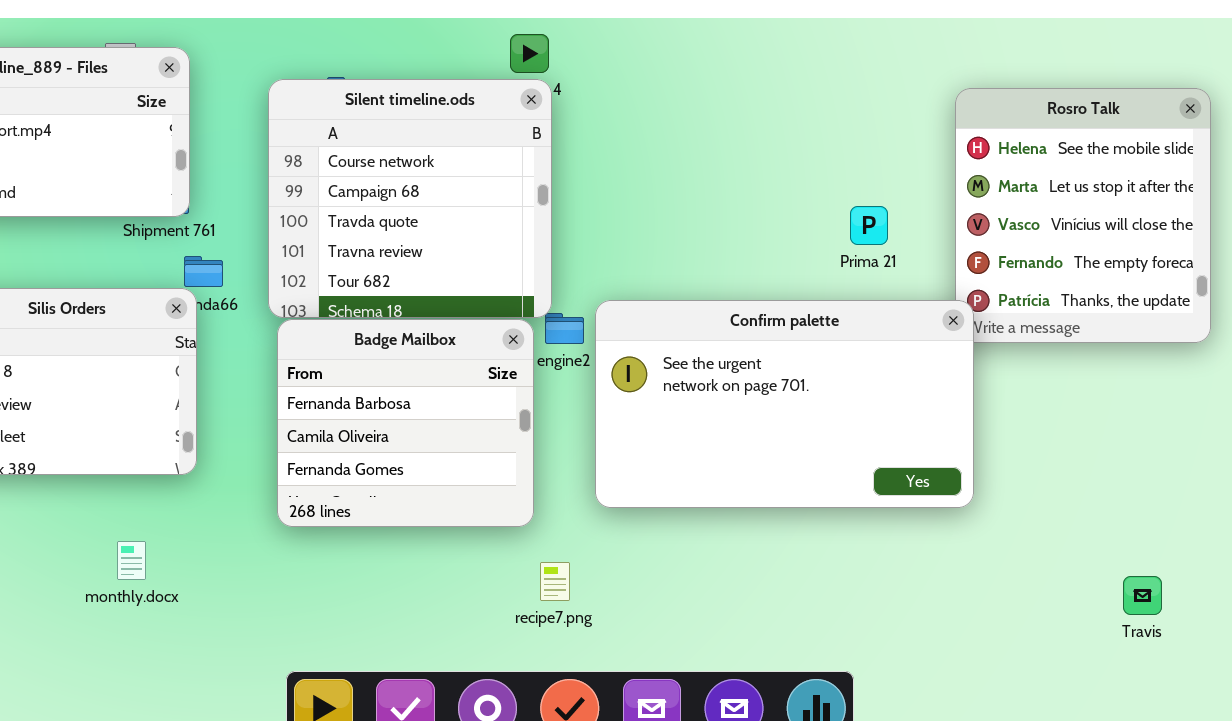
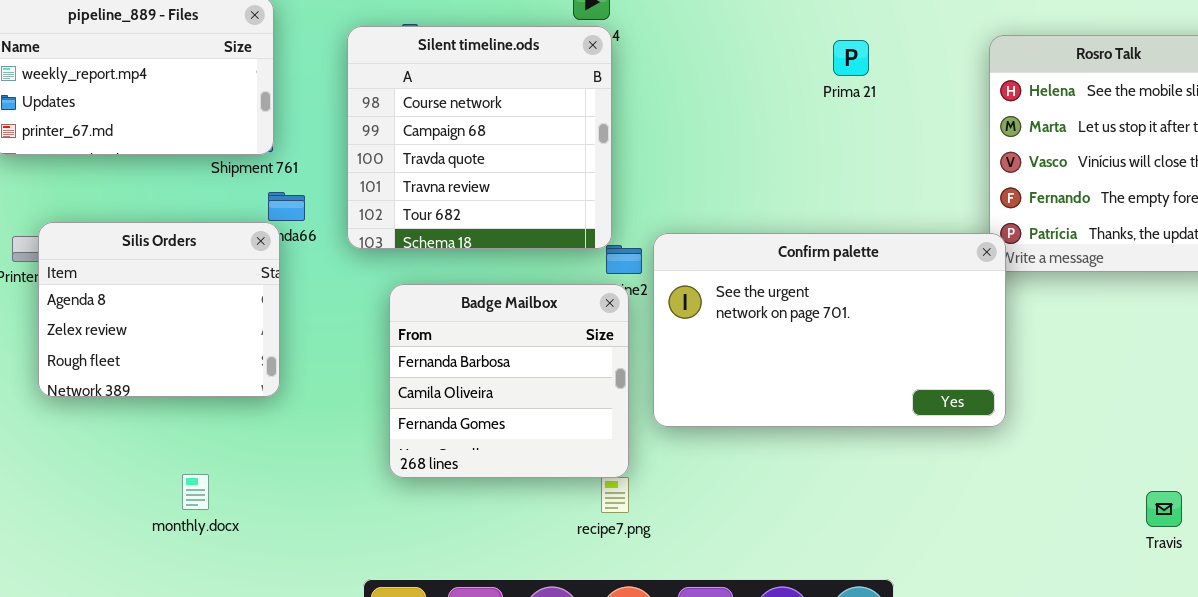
Prima 21: [850,206,888,245] -> [833,40,869,76], moved
Badge Mailbox: [277,319,534,527] -> [389,284,629,478], moved
monthly.docx: [117,541,146,580] -> [182,474,209,510], moved

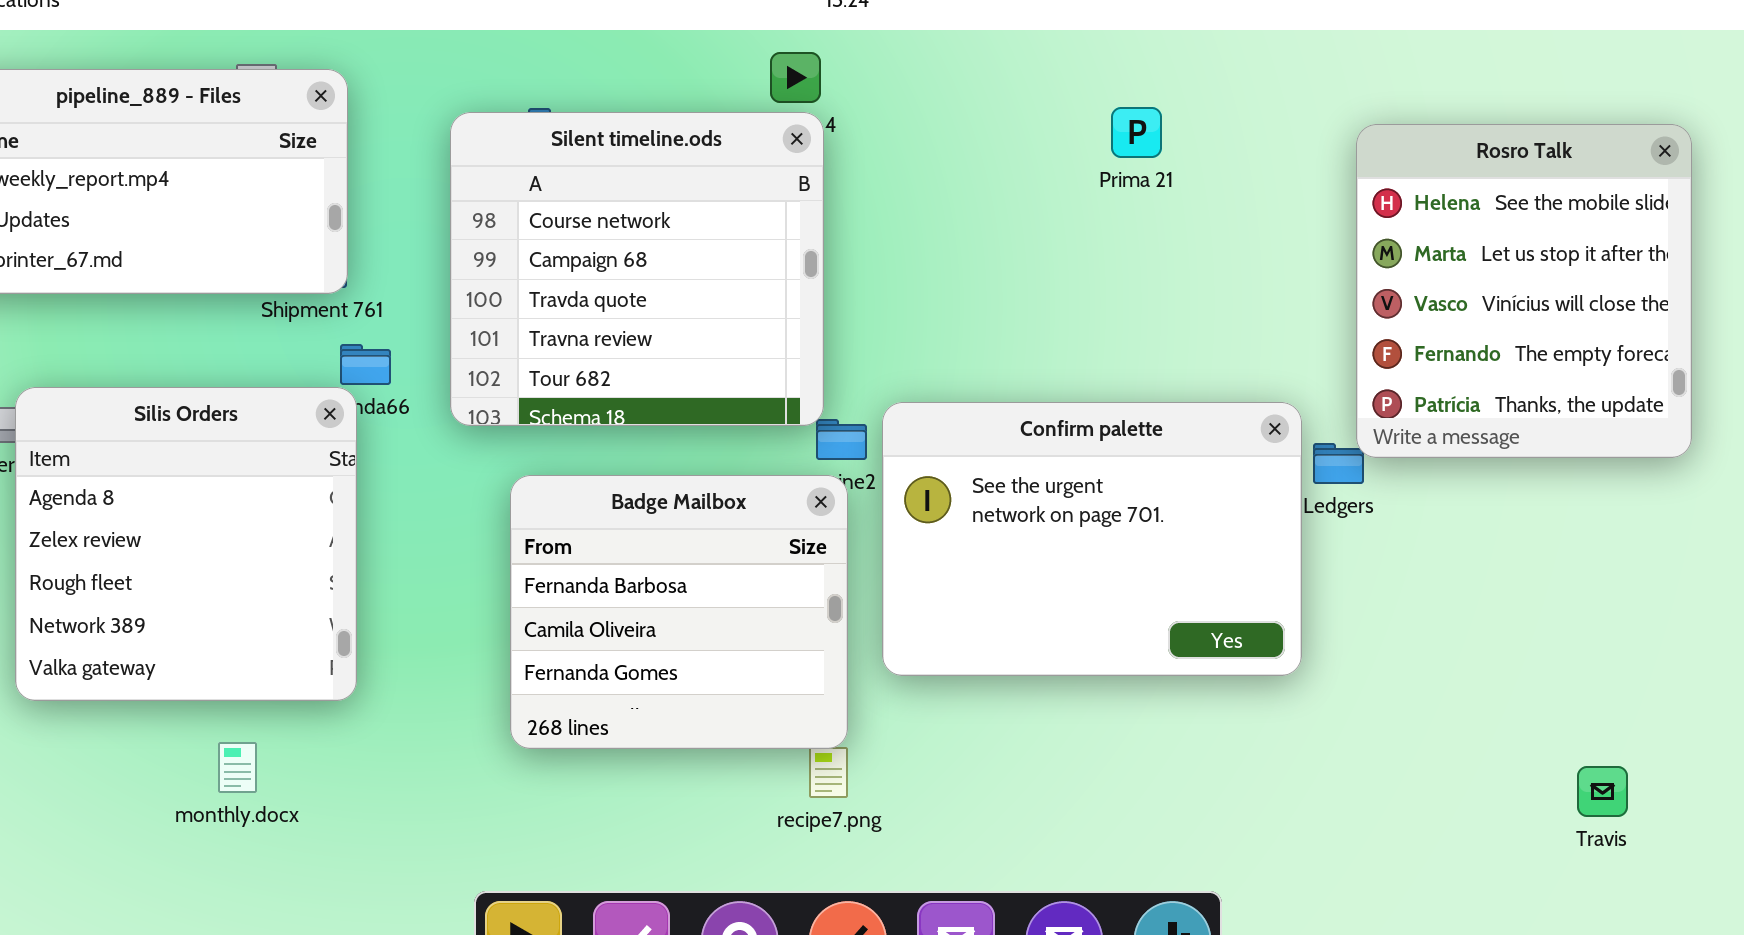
Prima 21: [833,40,869,76] -> [1111,107,1162,158], moved
Silis Orders: [38,222,280,397] -> [15,387,357,701], resized
Confirm palette: [653,233,1006,427] -> [882,402,1302,676], resized

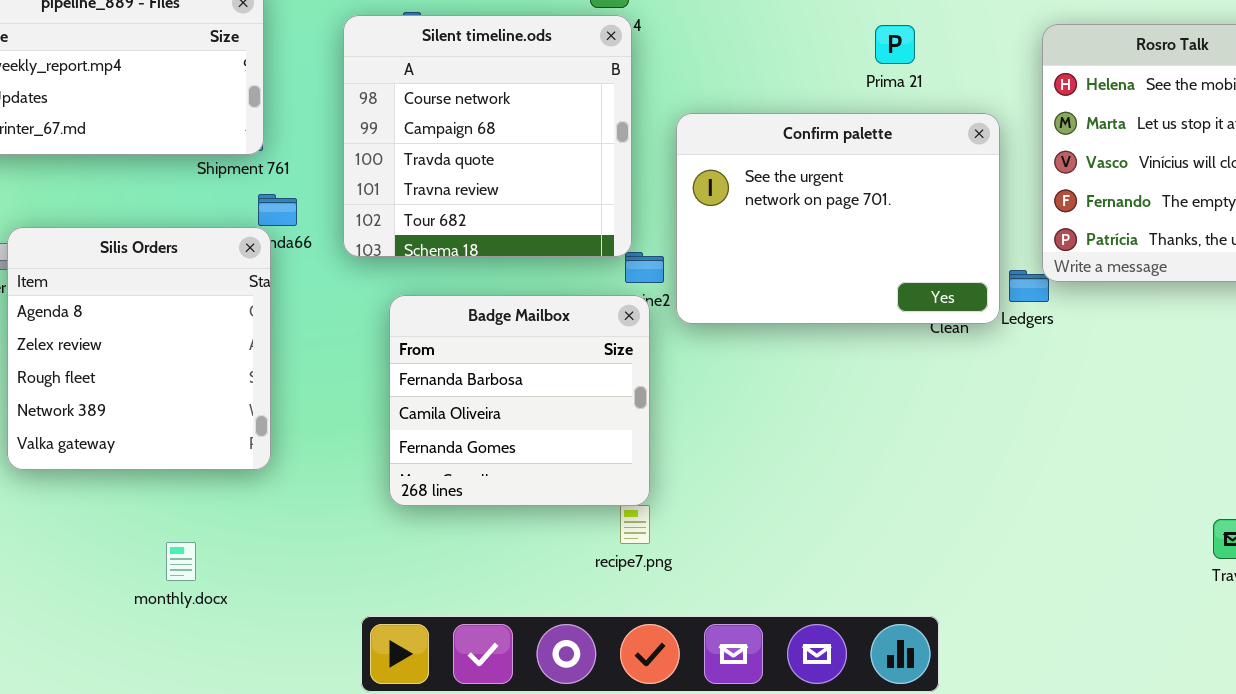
Prima 21: [1111,107,1162,158] -> [875,25,915,64], moved
Confirm palette: [882,402,1302,676] -> [676,113,1000,324], moved
monthly.docx: [218,742,257,793] -> [166,542,196,581], moved

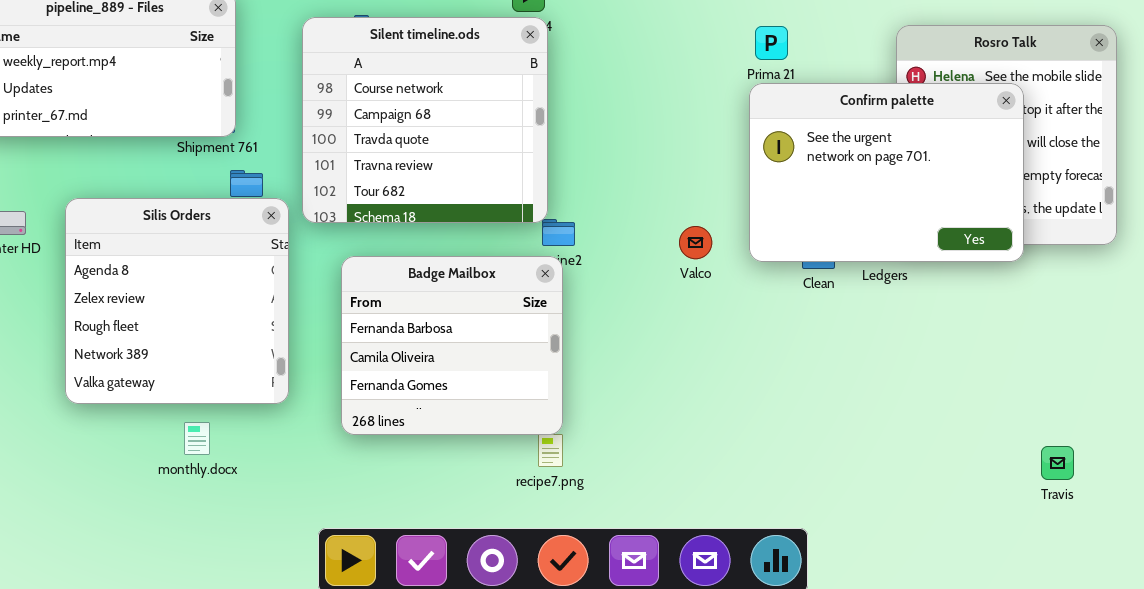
Confirm palette: [676,113,1000,324] -> [749,83,1024,262], moved
Silis Orders: [7,227,271,470] -> [65,198,289,404], moved
monthly.docx: [166,542,196,581] -> [184,422,210,455], moved

